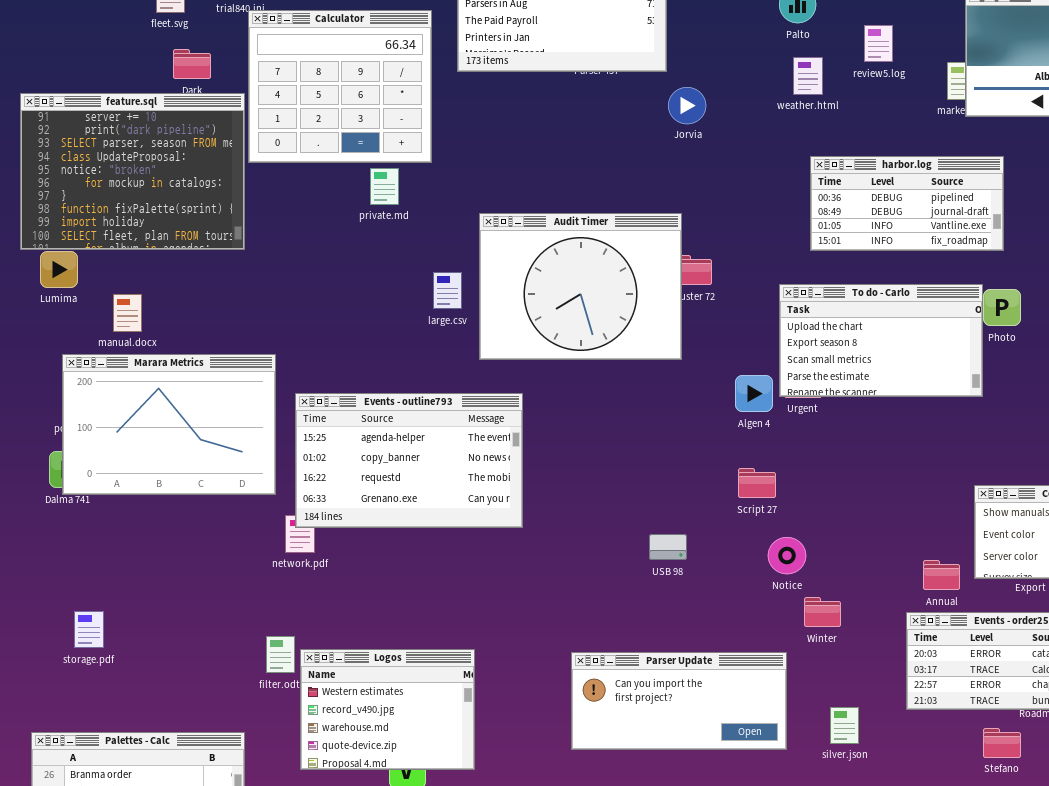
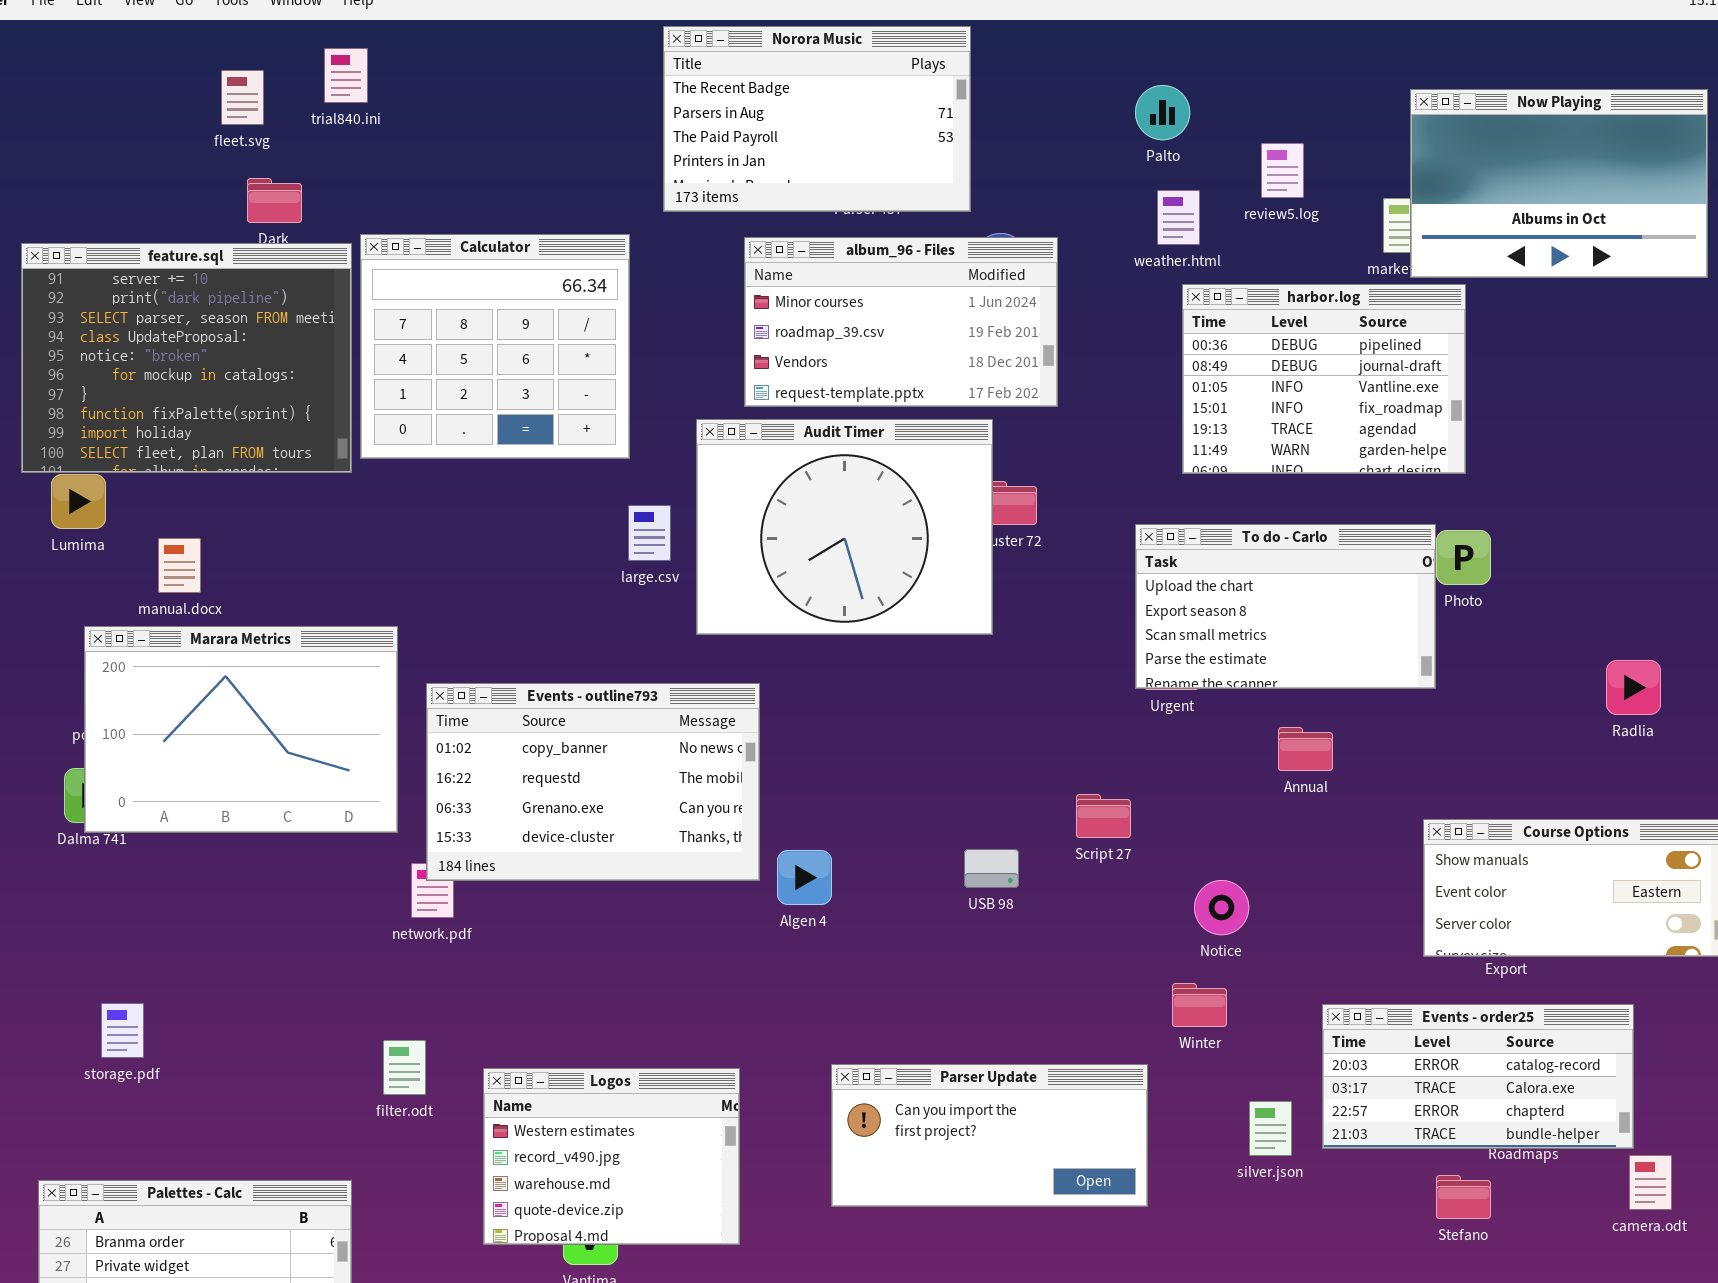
Calculator: [248,10,432,163] -> [360,234,630,459], moved
album_96 - Files: none -> [744,237,1058,407], opened
harbor.log: [810,156,1004,251] -> [1182,284,1466,474], resized
Algen 4: [735,375,773,412] -> [777,850,832,905], moved
Events - outline793: [295,393,523,528] -> [426,683,760,881], scrolled down 1 row
USB 98: [649,534,687,560] -> [964,849,1019,888], moved
Notice: [768,537,806,574] -> [1194,880,1249,935], moved
Annual: [923,560,960,590] -> [1278,727,1333,771], moved
Logos: [300,649,475,770] -> [483,1068,740,1245], moved
silver.json: [830,707,859,744] -> [1249,1101,1292,1156], moved

